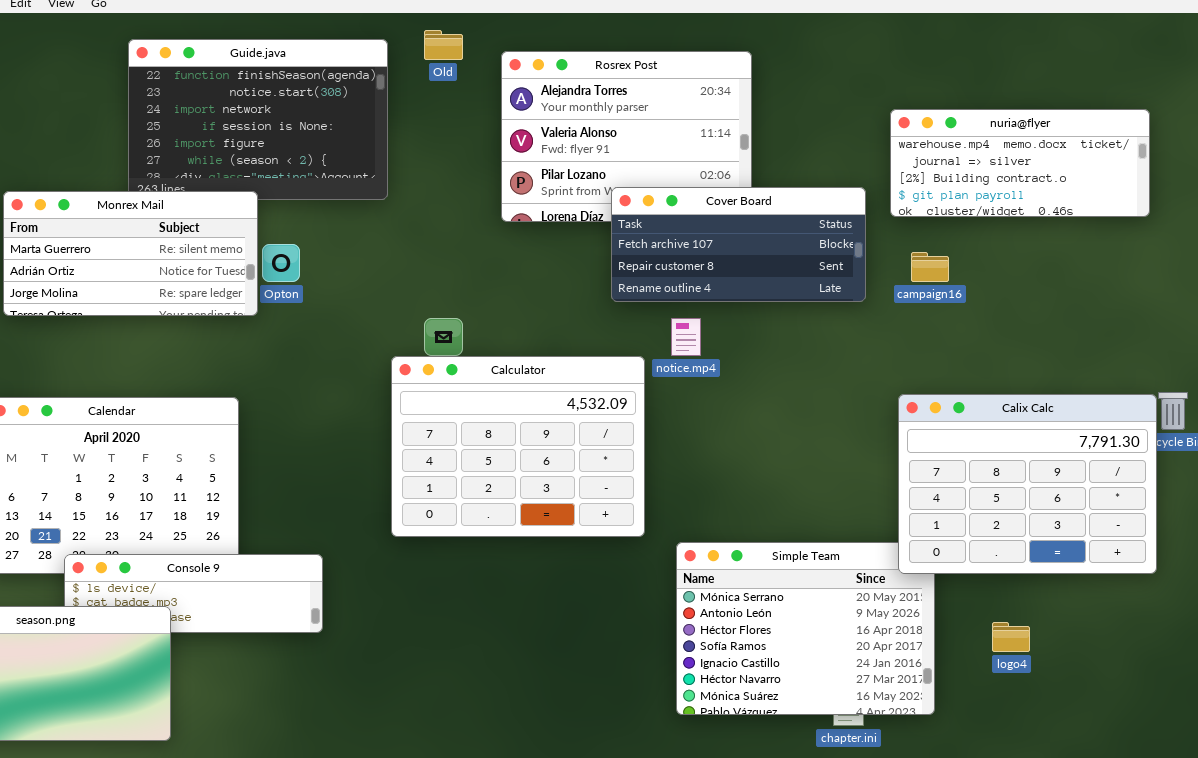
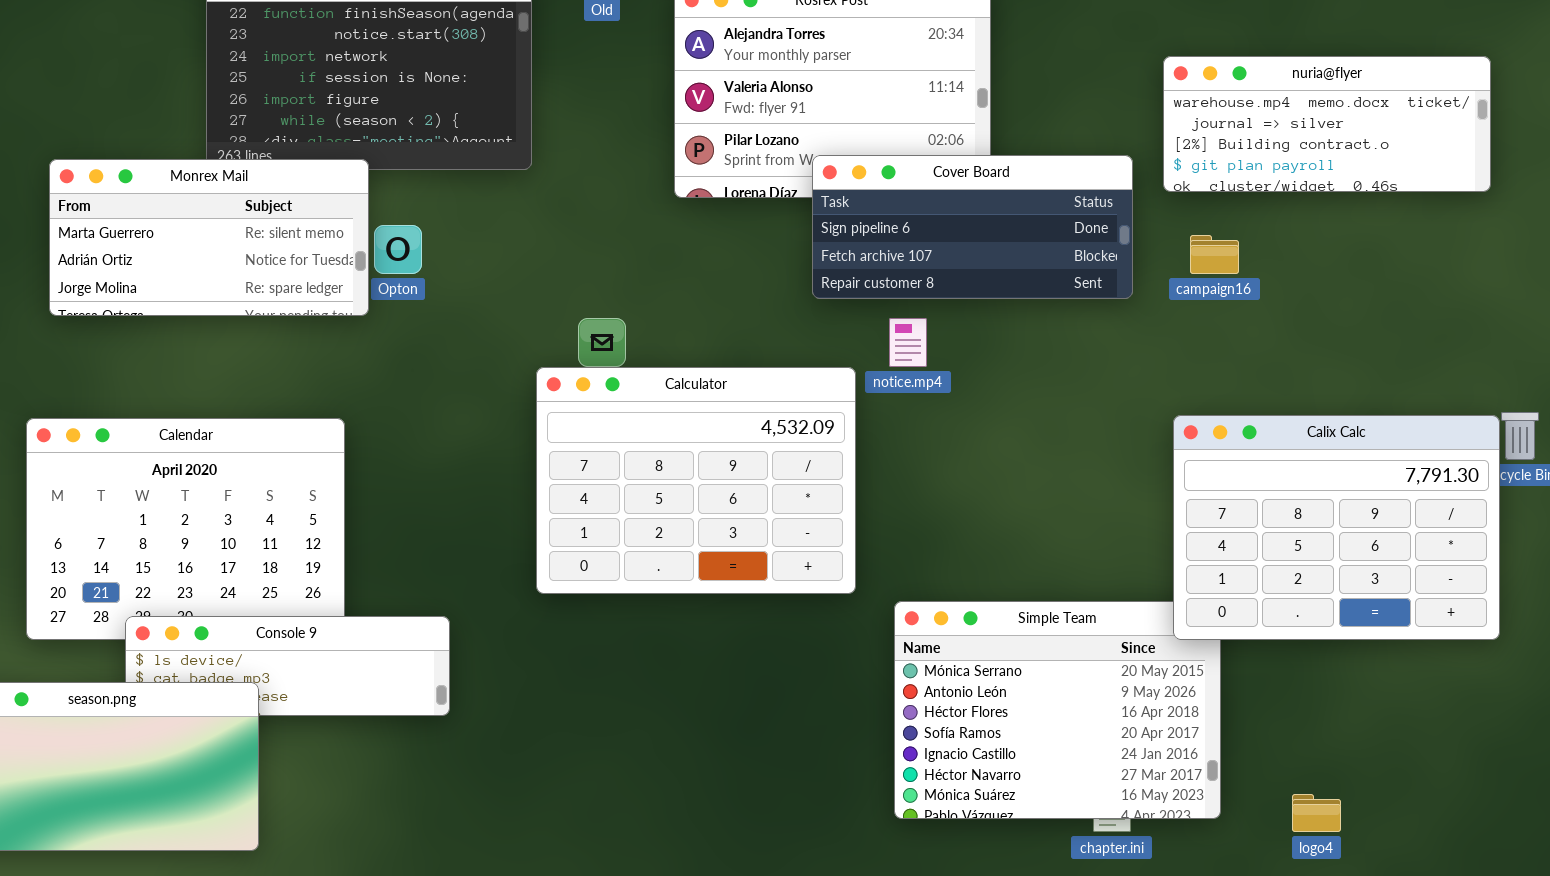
Cover Board: [611,187,866,302] -> [812,155,1133,299], scrolled up 1 row
logo4: [992,622,1030,652] -> [1292,794,1341,832], moved

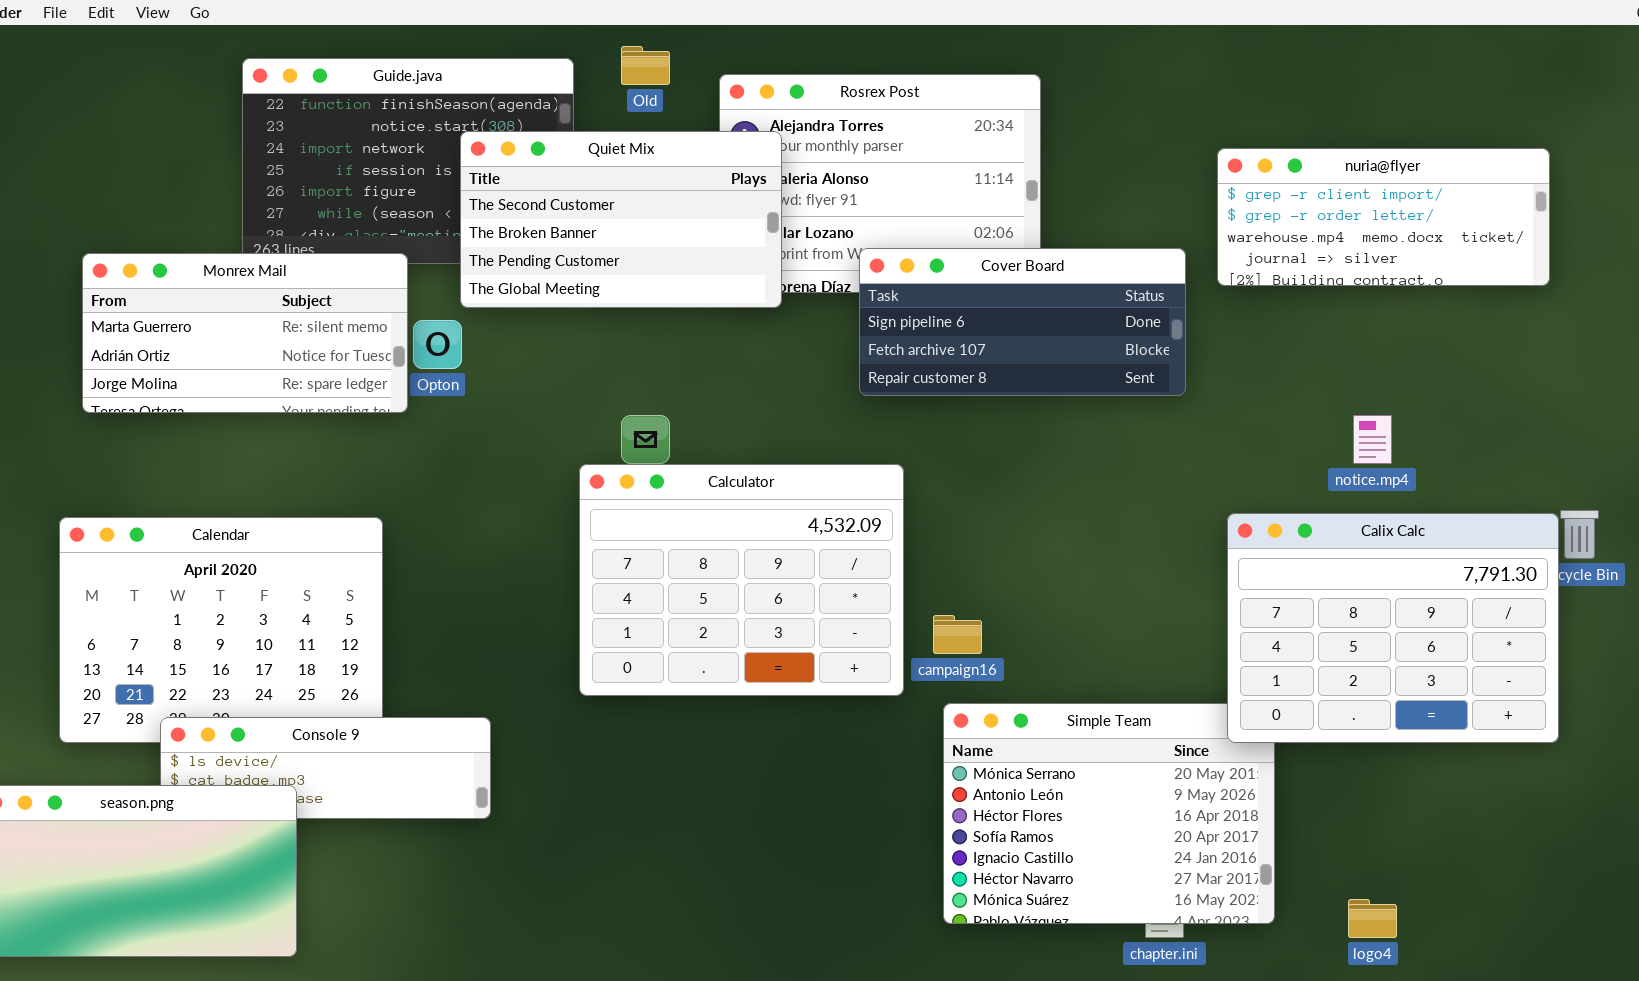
Quiet Mix: none -> [460,131,782,308], opened
nuria@flyer: [1163,56,1491,192] -> [1217,148,1550,286], scrolled up 2 rows
campaign16: [1190,235,1239,274] -> [933,615,982,654], moved
notice.mp4: [889,318,927,367] -> [1353,415,1392,464], moved

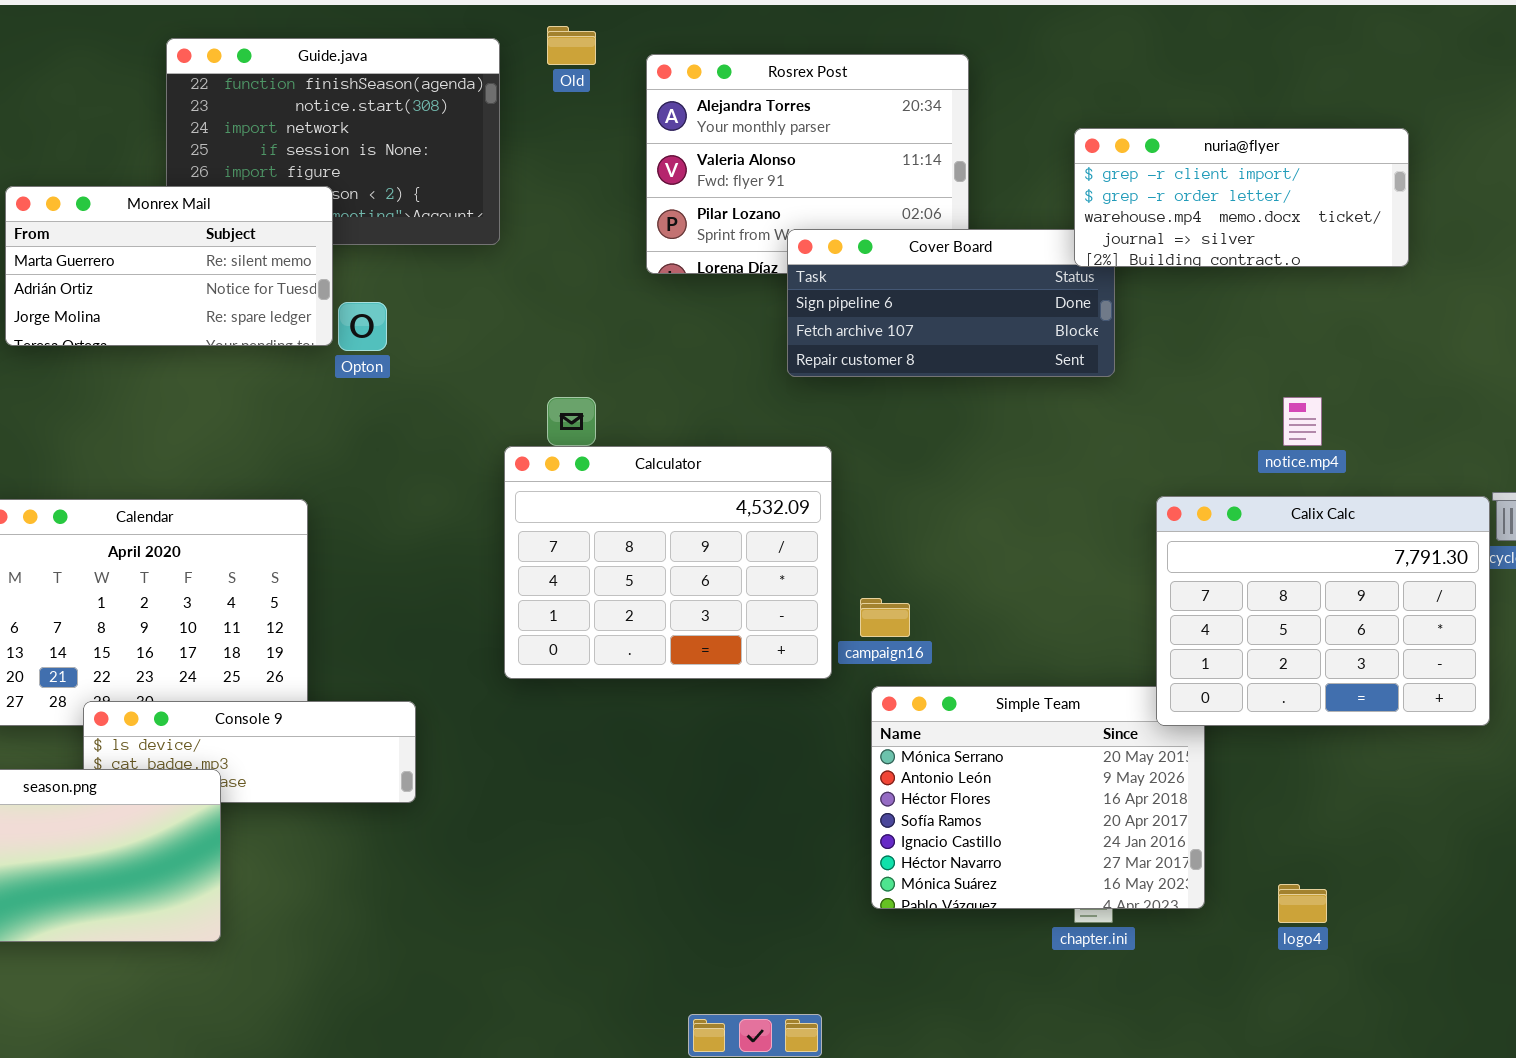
Quiet Mix: [460,131,782,308] -> none, closed
nuria@flyer: [1217,148,1550,286] -> [1074,128,1409,267], moved
Monrex Mail: [82,253,408,413] -> [5,186,333,346], moved

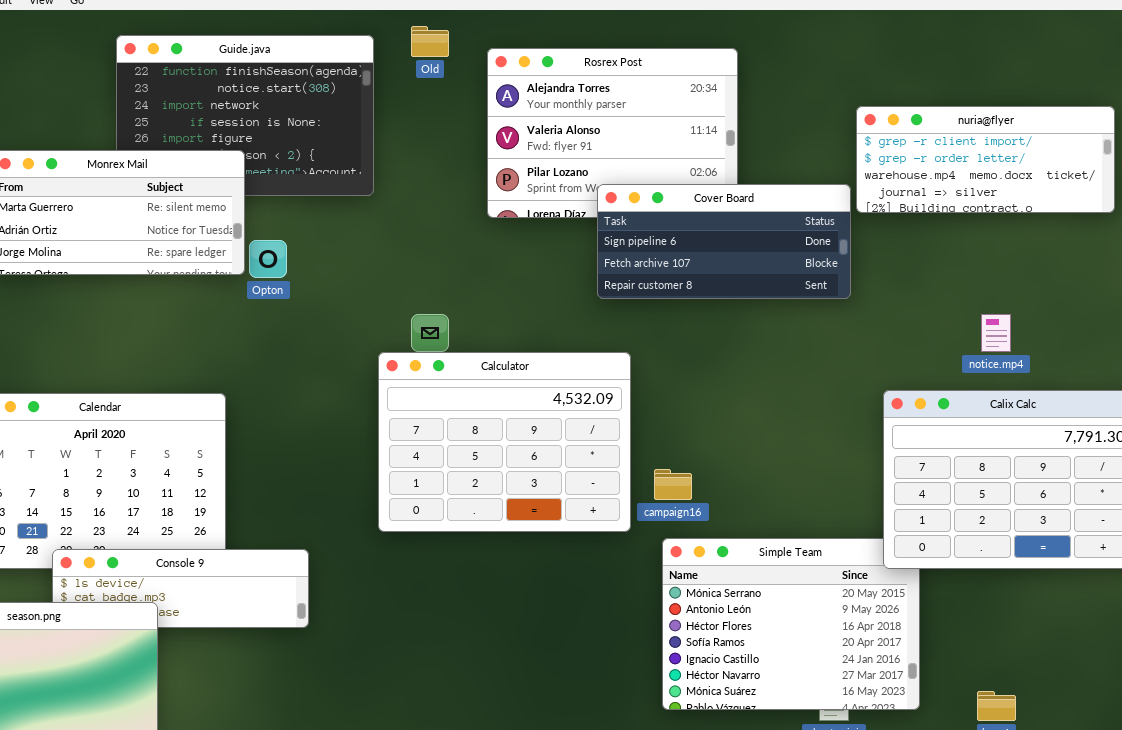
nuria@flyer: [1074,128,1409,267] -> [856,106,1115,213], moved

